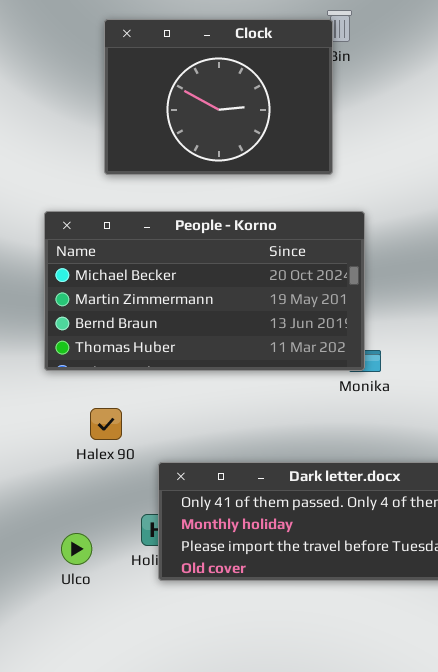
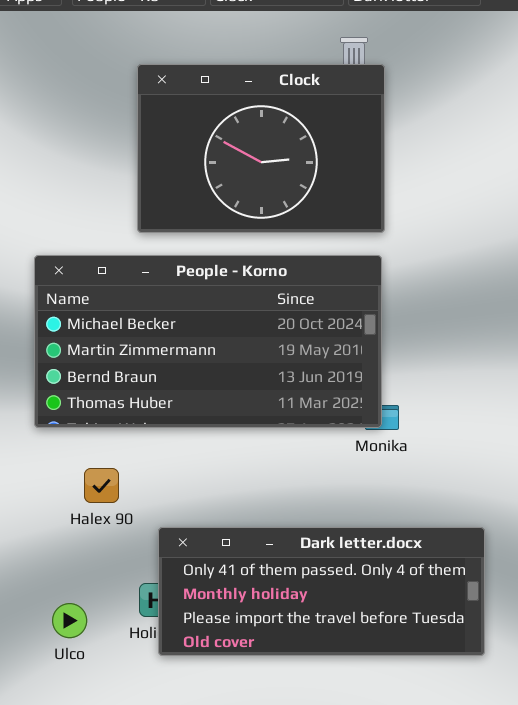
Clock: [104,19,333,175] -> [137,64,385,233], moved

